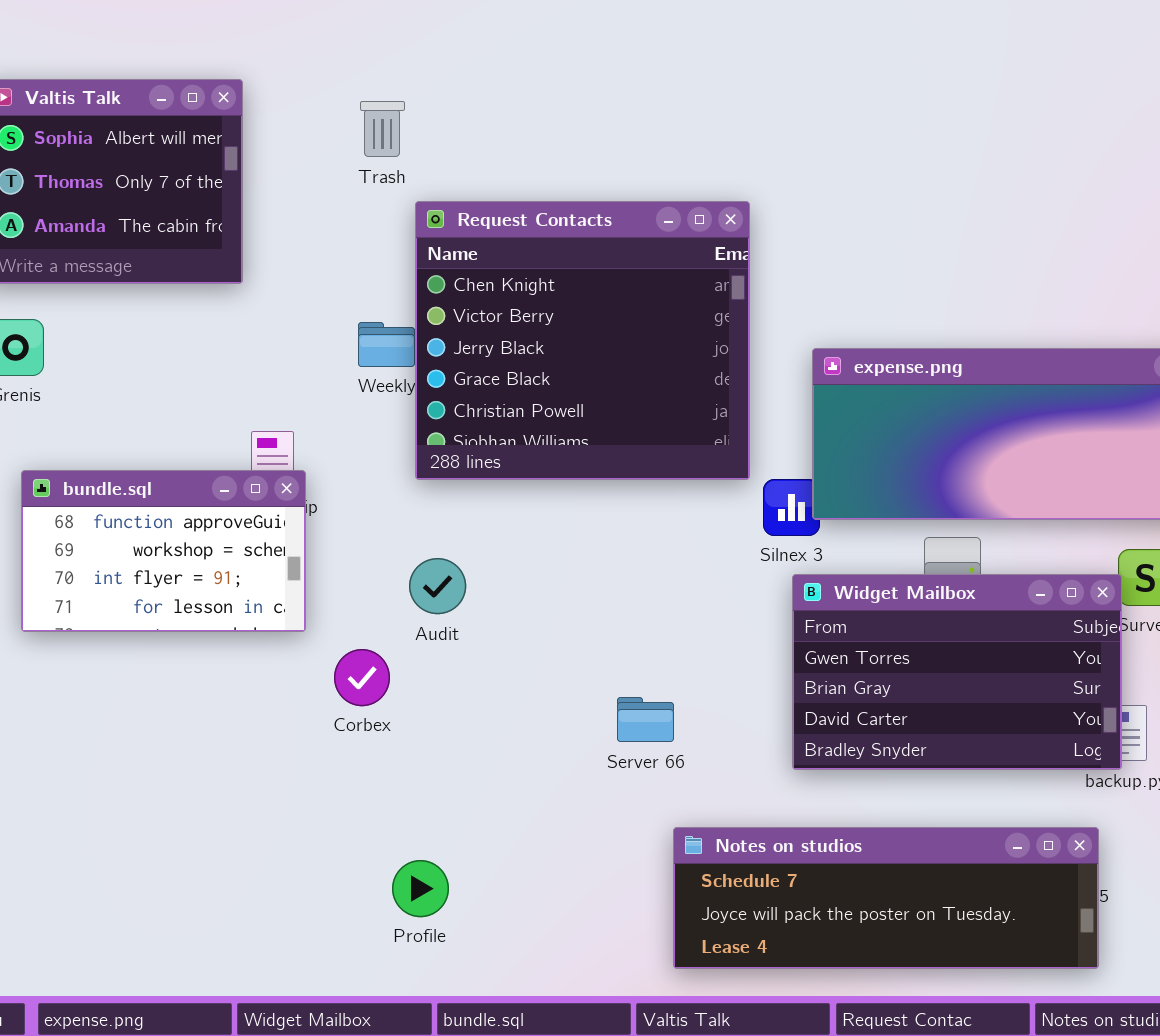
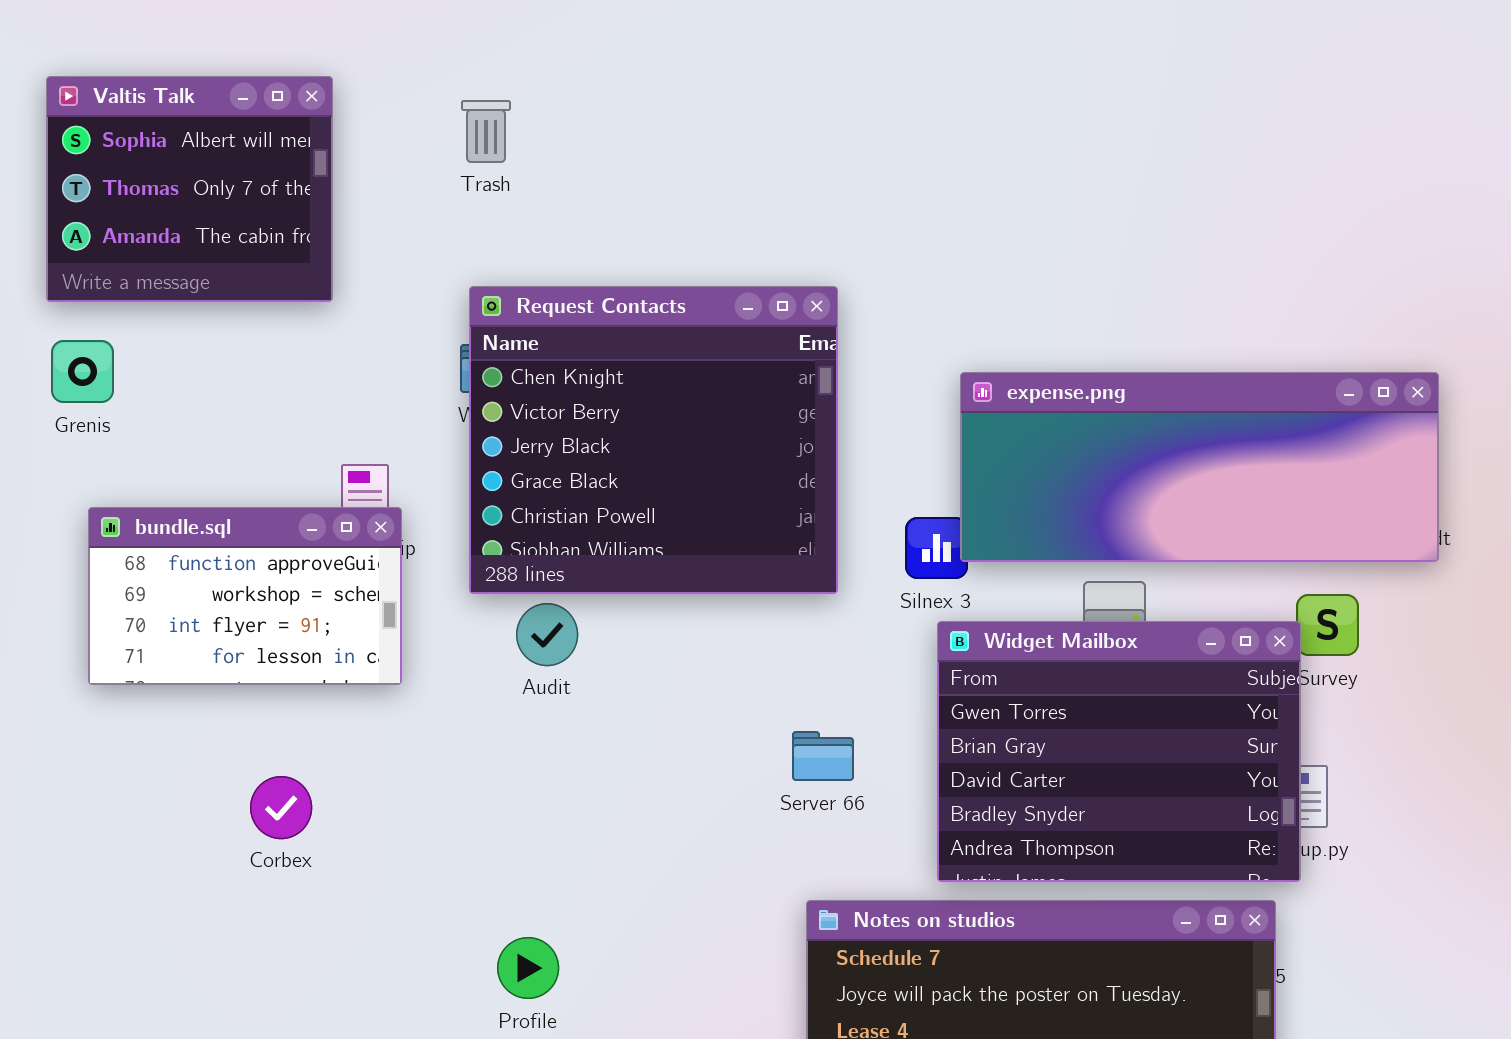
Request Contacts: [415,201,750,480] -> [469,286,838,594], moved
Widget Mailbox: [792,574,1122,770] -> [937,621,1301,882], resized
Corbex: [334,649,390,706] -> [250,776,312,839], moved
Server 66: [617,697,674,742] -> [792,731,854,781], moved

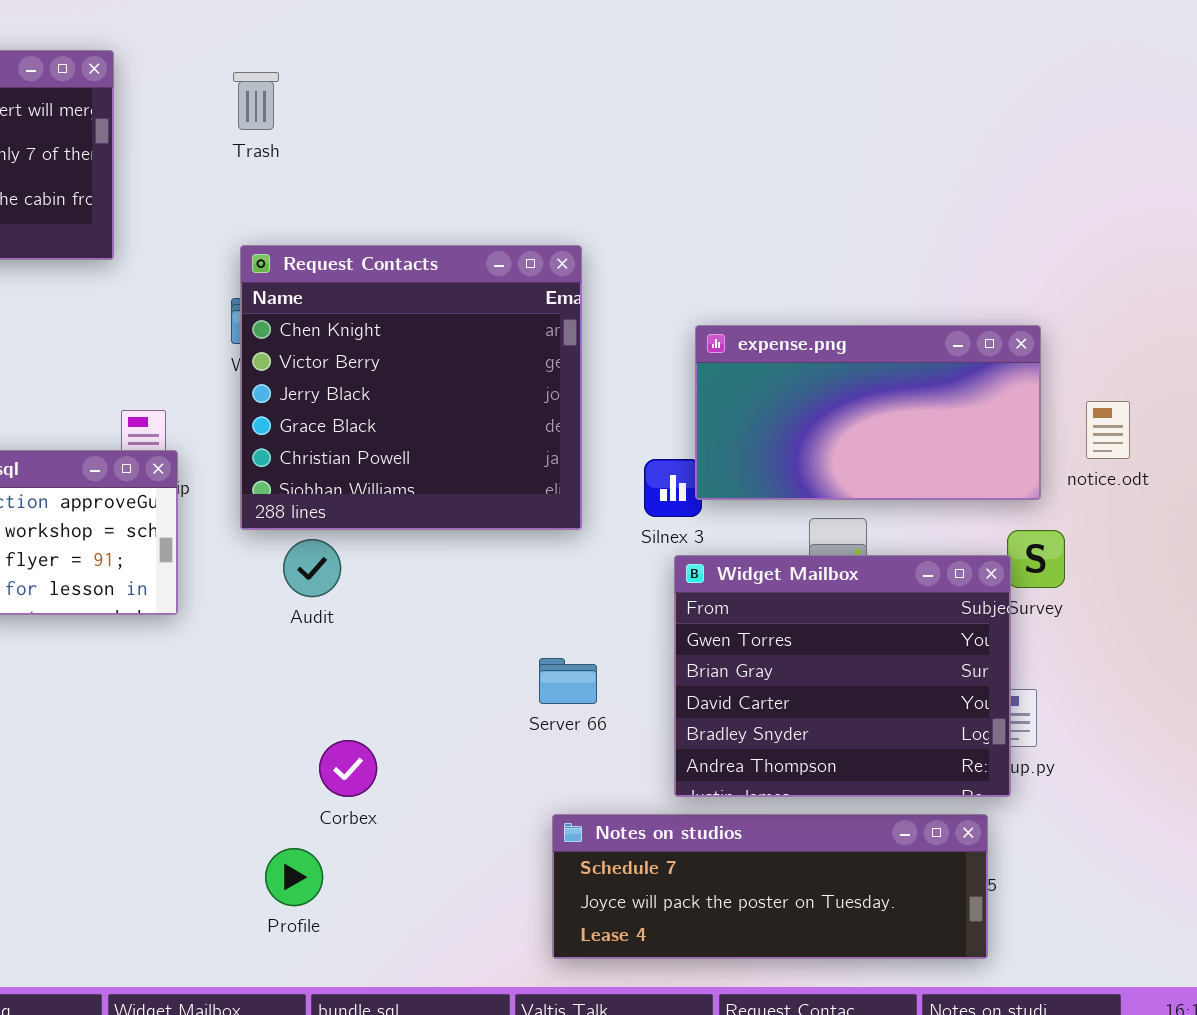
expense.png: [960,372,1439,562] -> [695,325,1041,500], resized
Corbex: [250,776,312,839] -> [319,740,377,797], moved

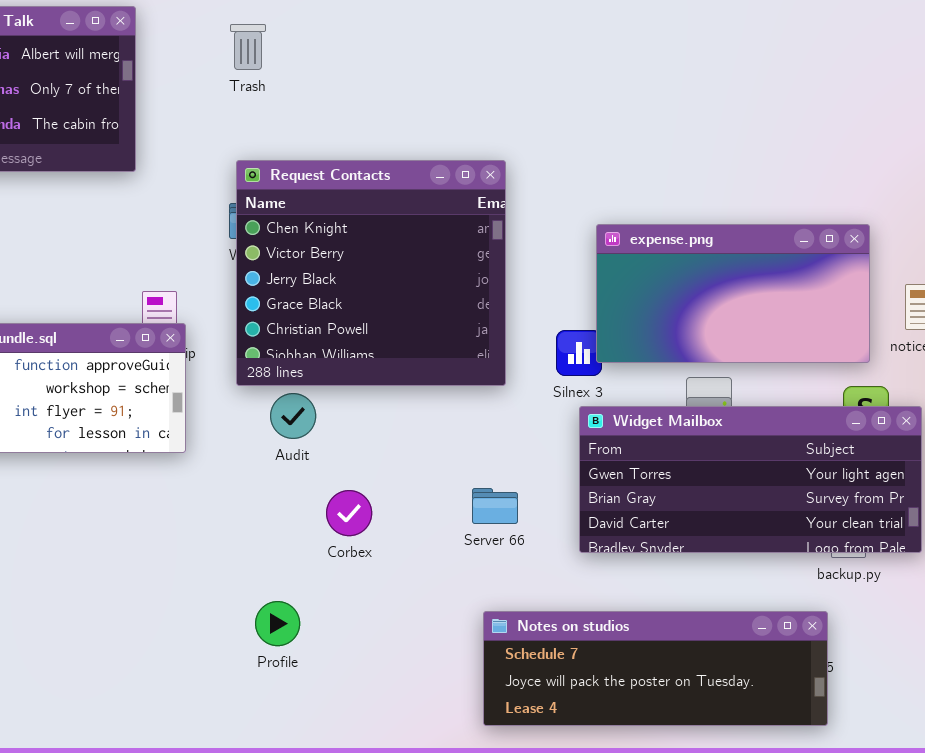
Widget Mailbox: [674,555,1011,797] -> [579,406,922,553], resized
Corbex: [319,740,377,797] -> [326,490,372,536], moved
Profile: [265,848,323,906] -> [255,601,300,646], moved

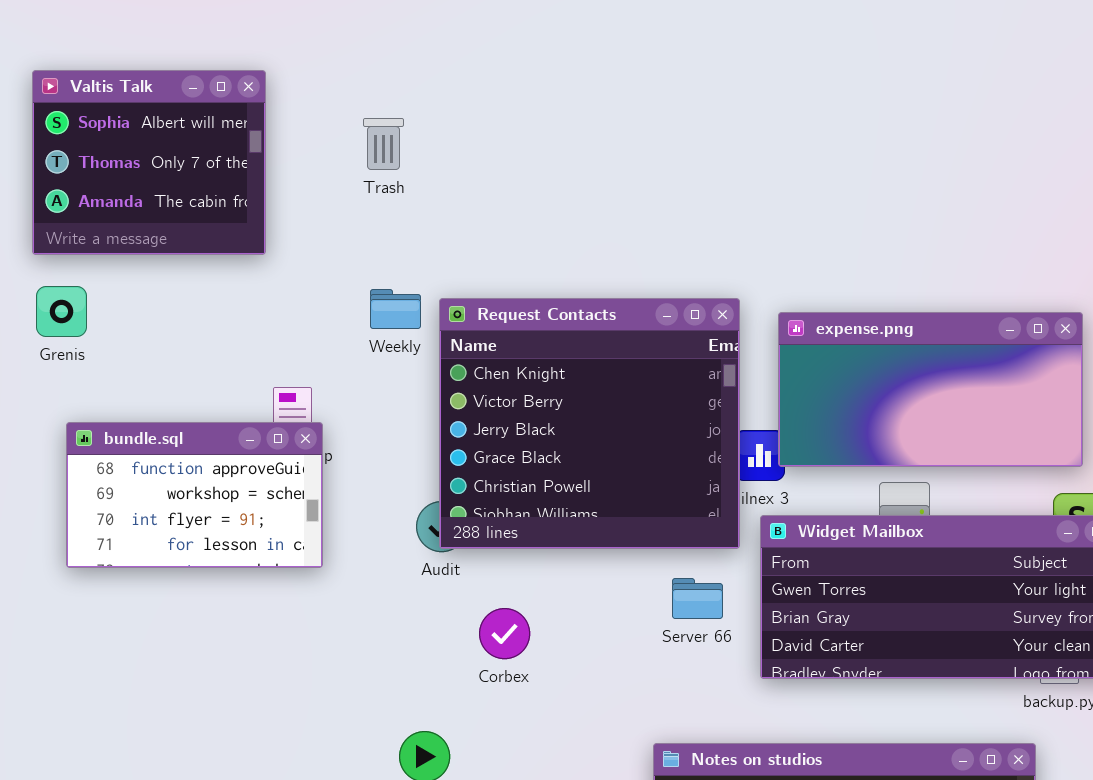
Trash: [230,24,266,70] -> [363,118,404,170], moved
Request Contacts: [236,160,506,386] -> [439,298,740,549], moved
Server 66: [472,488,518,524] -> [672,578,723,619], moved

